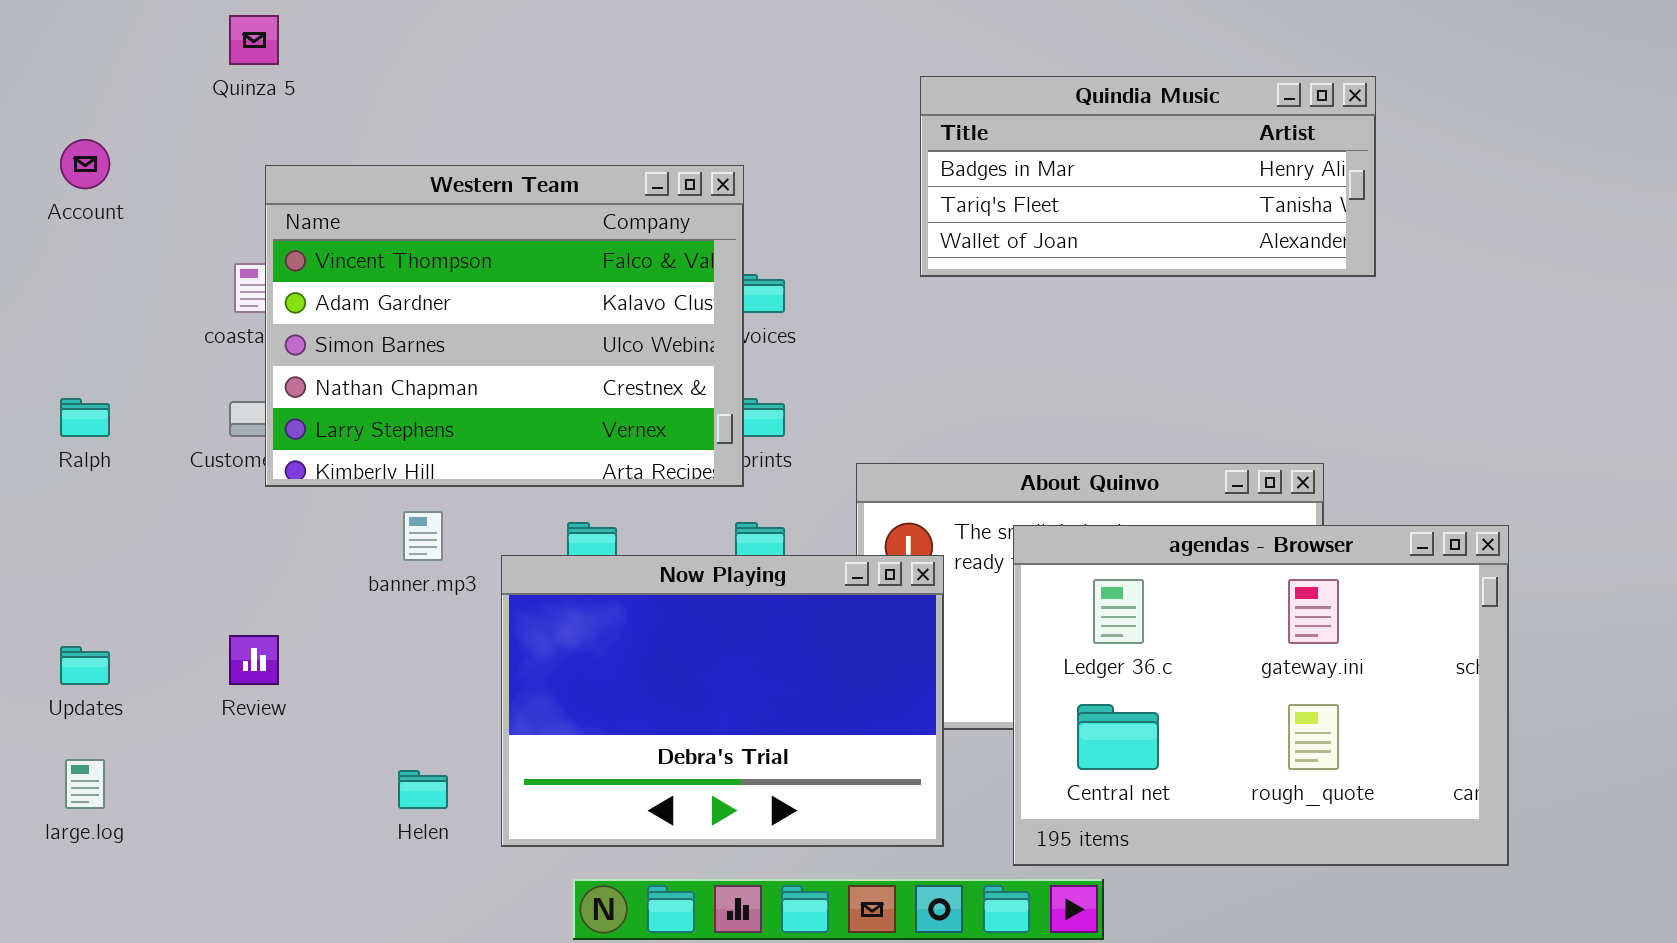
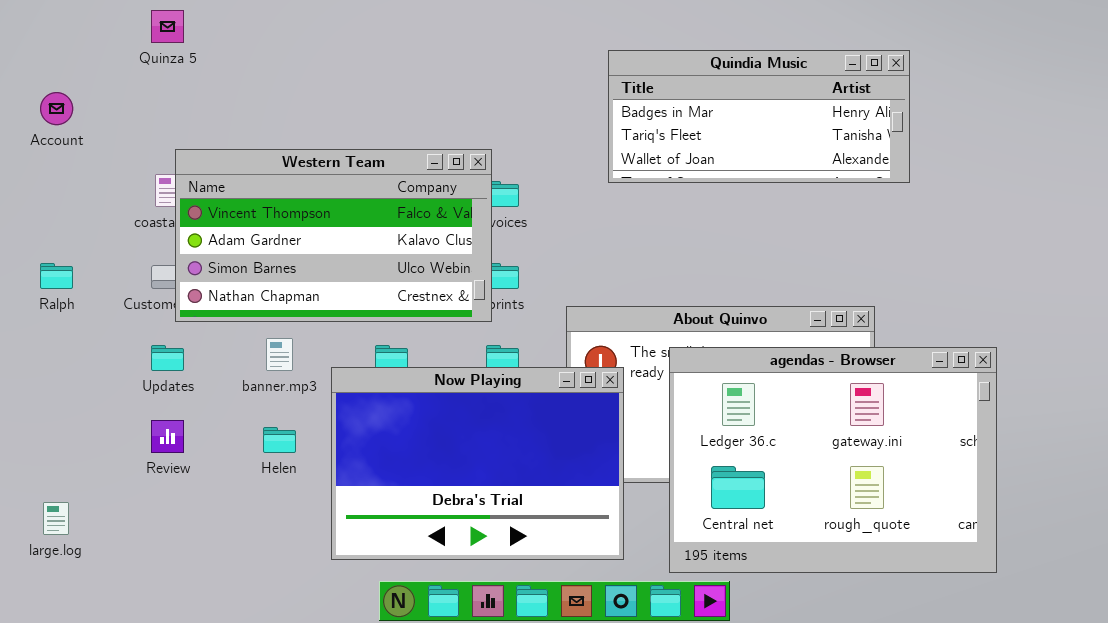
Western Team: [265,165,744,487] -> [175,149,492,322], resized
Updates: [60,646,110,685] -> [151,345,184,371], moved
Helen: [398,770,448,809] -> [263,427,296,453], moved

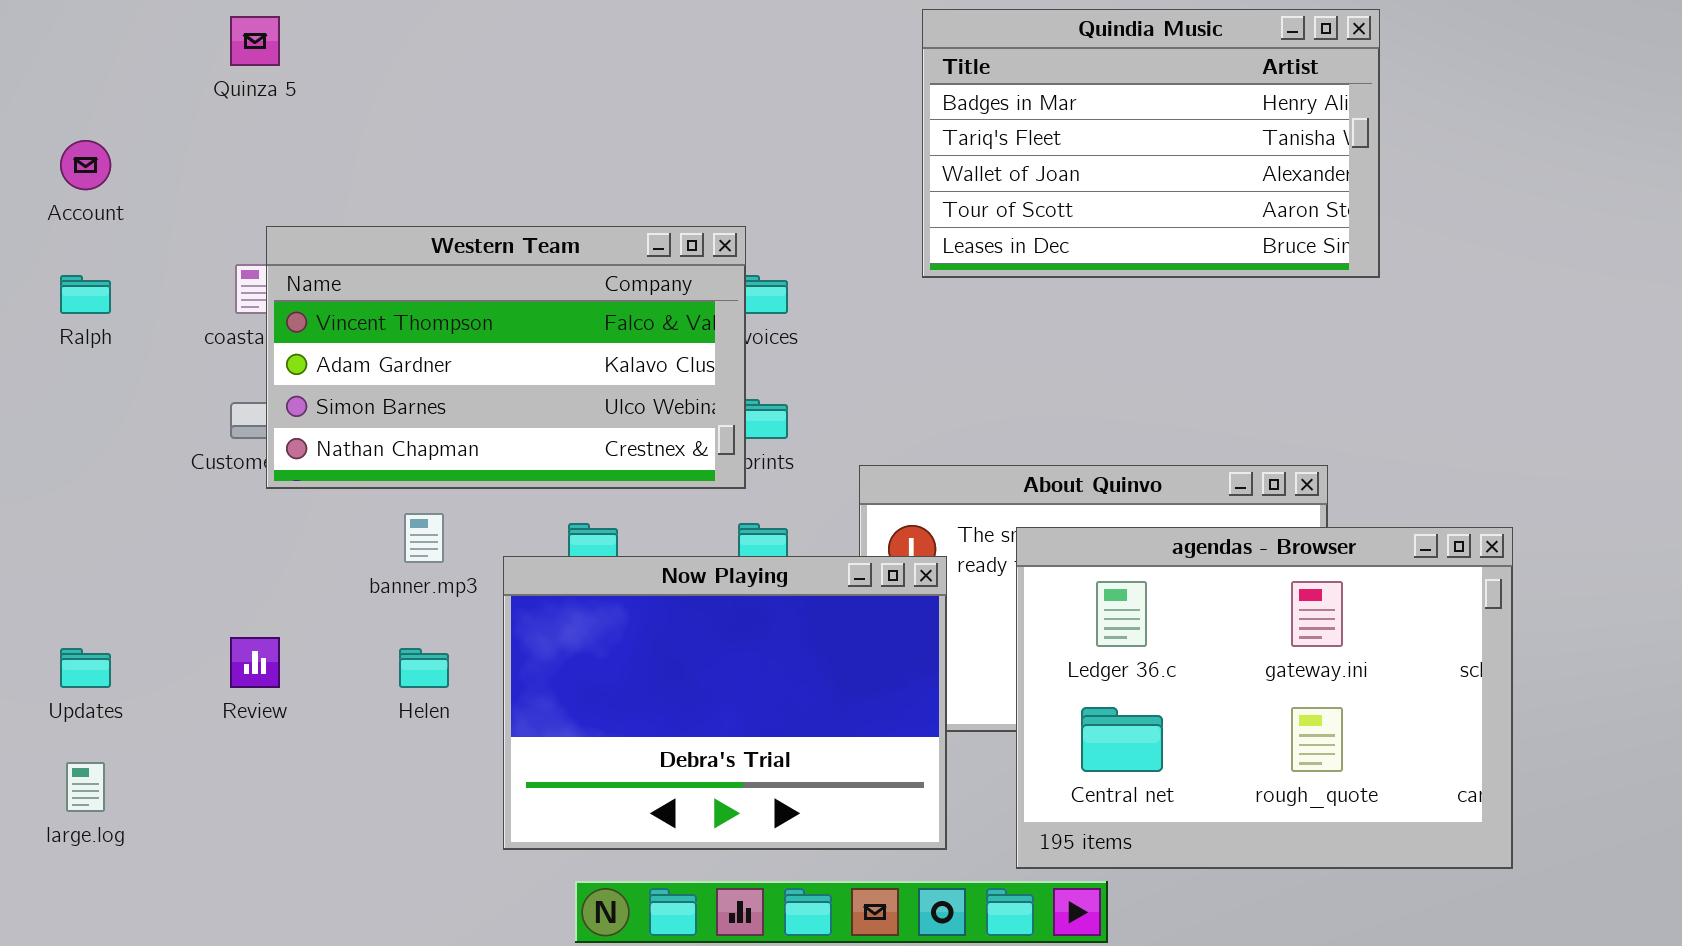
Quindia Music: [608,50,910,183] -> [922,9,1380,278], resized
Ralph: [40,263,73,289] -> [60,275,111,314], moved
Updates: [151,345,184,371] -> [60,648,111,688], moved

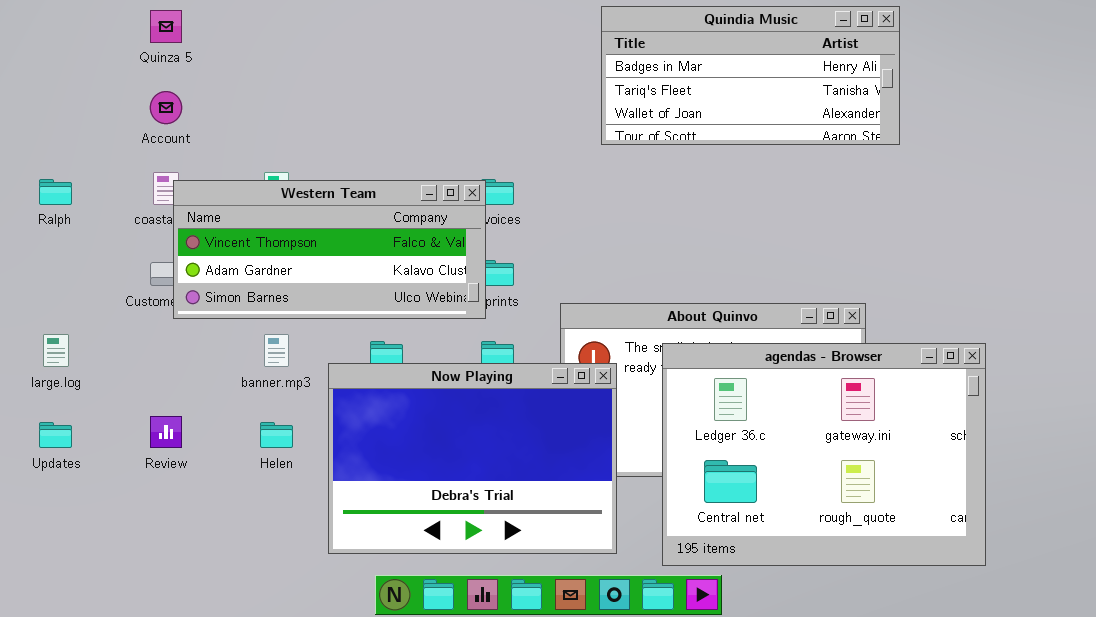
Quindia Music: [922,9,1380,278] -> [601,6,900,145], resized
Account: [60,140,111,190] -> [150,91,182,124], moved
Western Team: [266,226,746,489] -> [173,180,486,319], resized
large.log: [66,762,105,812] -> [43,334,69,367], moved

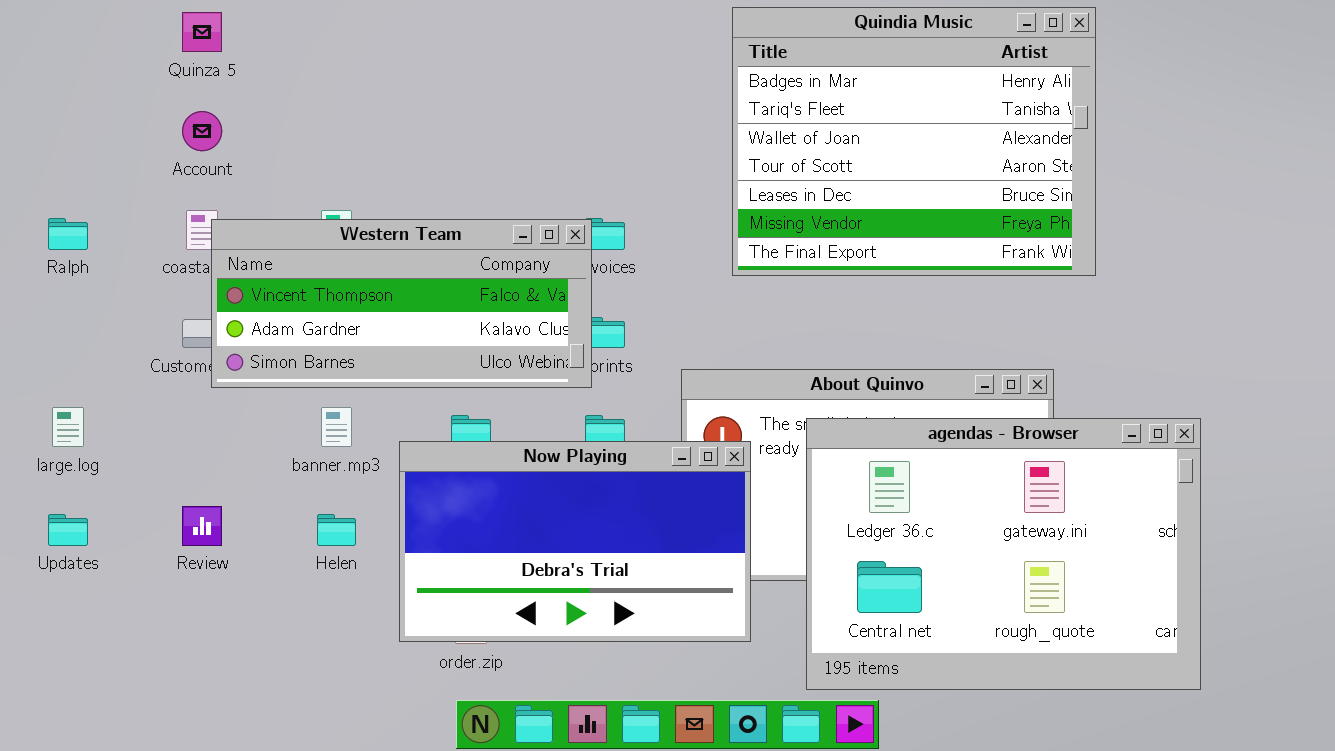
Quindia Music: [601,6,900,145] -> [732,7,1096,276], resized
Now Playing: [328,363,617,554] -> [399,441,751,642], resized

